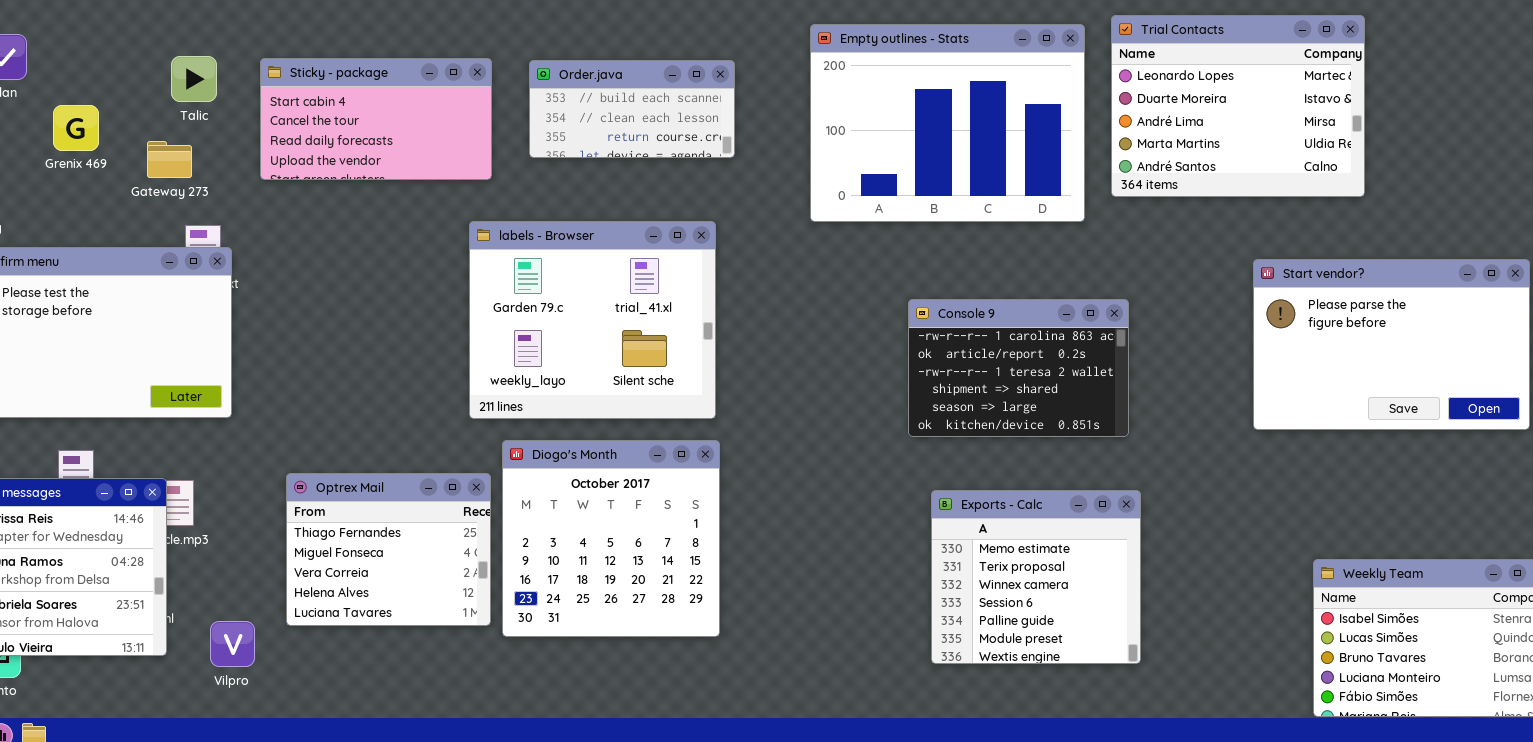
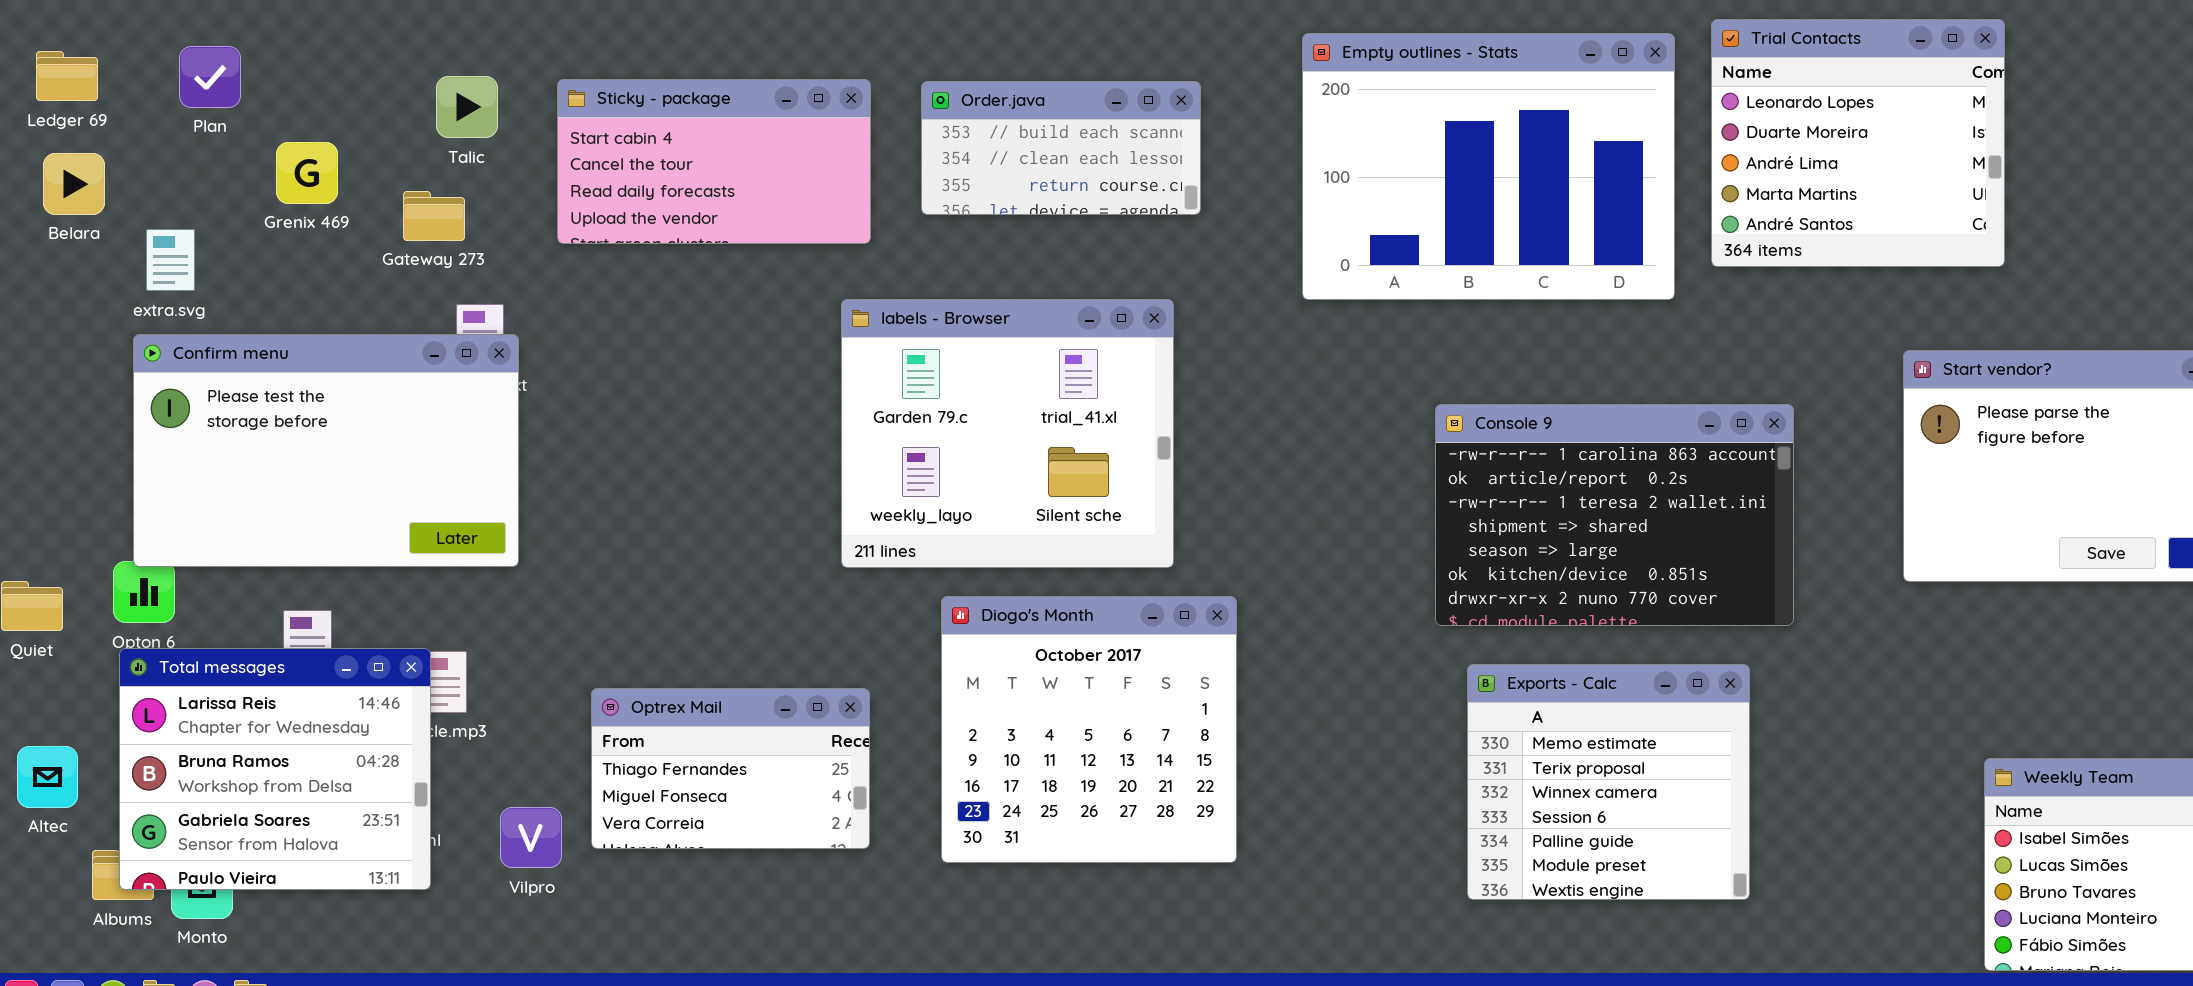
Trial Contacts: [1111,15,1365,197] -> [1711,19,2005,267], resized
Console 9: [908,299,1129,437] -> [1435,404,1794,626], resized
Diogo's Month: [502,440,720,637] -> [941,596,1237,863], moved
Optrex Mail: [286,473,491,626] -> [591,688,870,849], resized
Vilpro: [210,621,255,667] -> [500,807,562,868], moved

